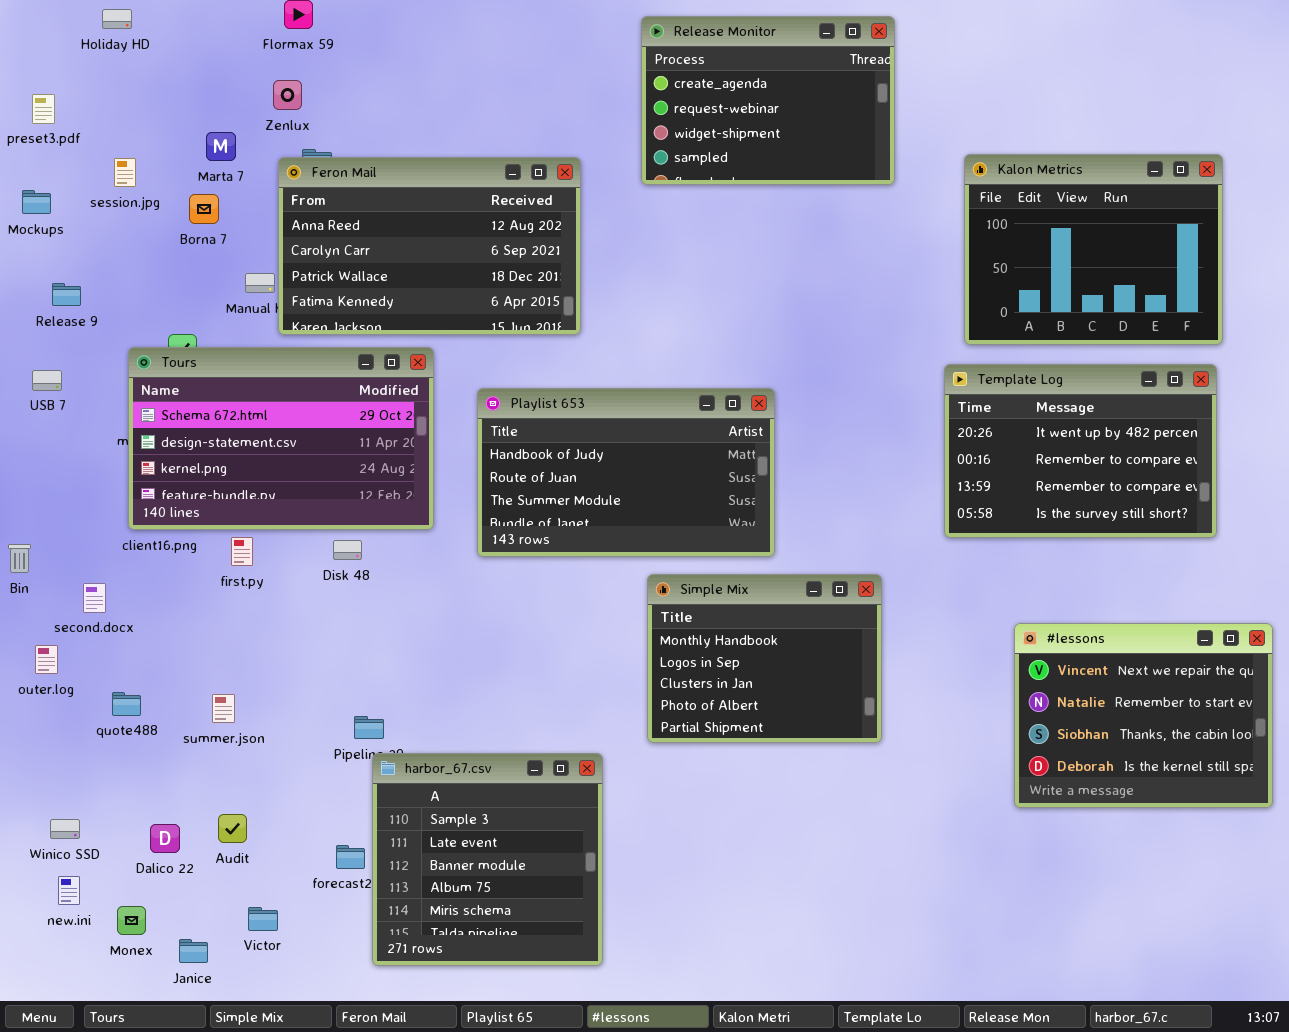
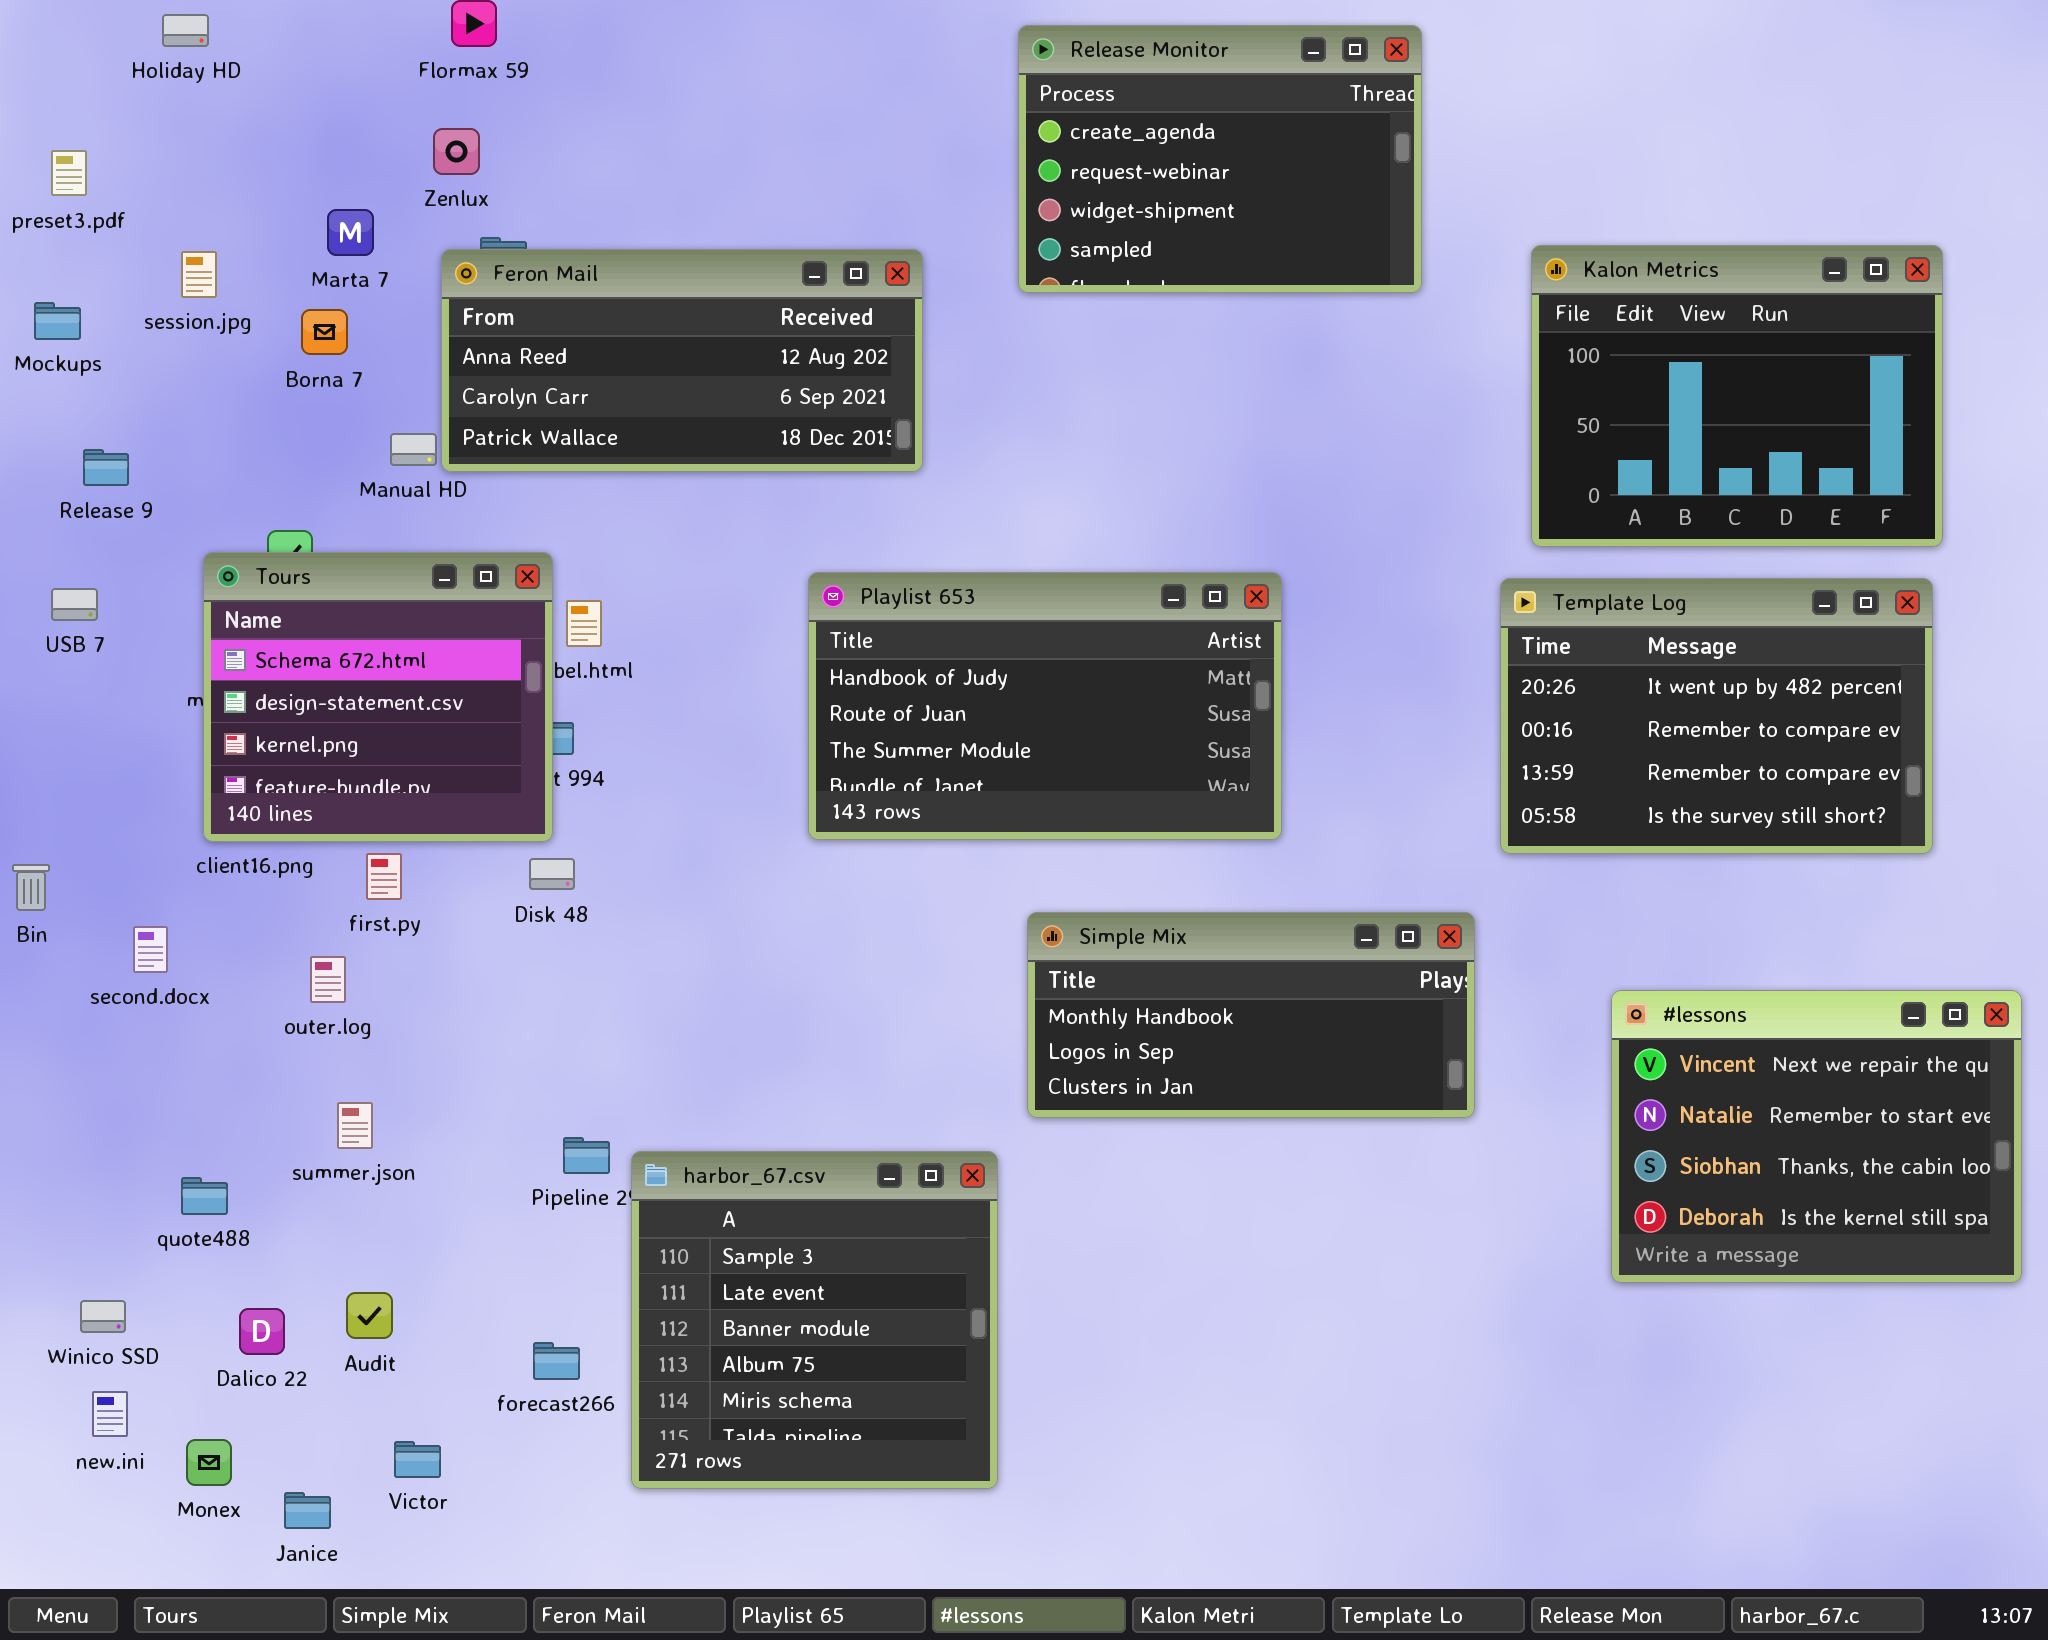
Feron Mail: [278,157,581,335] -> [441,249,923,472], resized
Tours: [128,347,434,530] -> [203,552,553,842], resized
Playlist 653: [477,388,775,557] -> [808,572,1282,840], moved
Simple Mix: [647,574,882,743] -> [1027,912,1475,1118], resized
outer.log: [35,645,58,674] -> [310,956,346,1003], moved
quote488: [112,692,141,716] -> [181,1177,228,1215], moved
harbor_67.csv: [372,753,603,966] -> [631,1151,998,1489], moved

